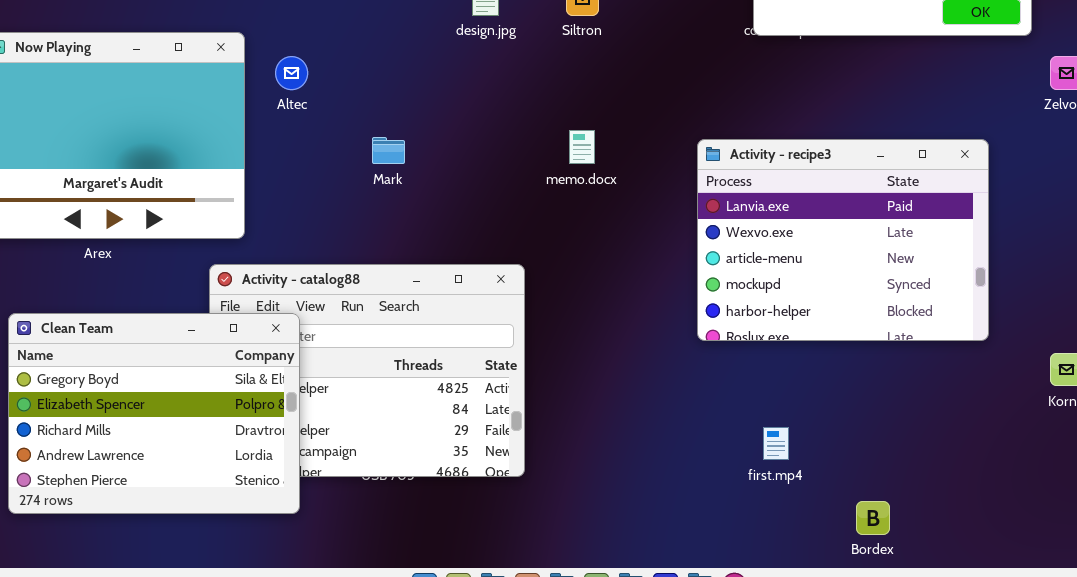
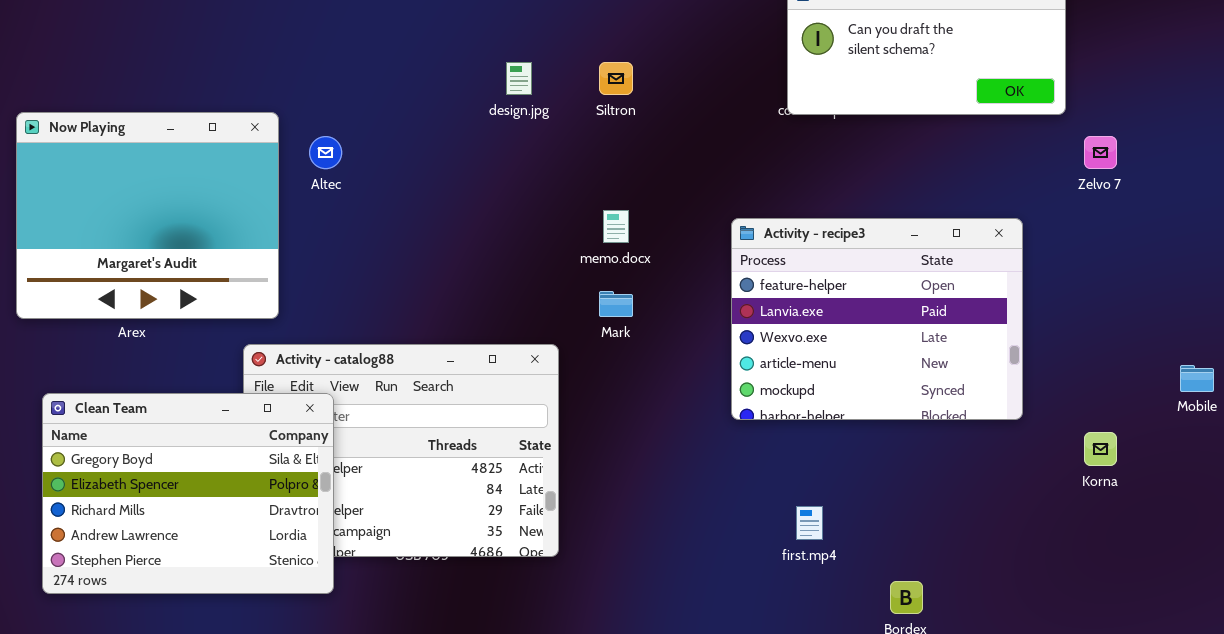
Mark: [372,137,405,164] -> [599,291,633,317], moved
Activity - recipe3: [697,139,989,341] -> [731,218,1023,420], scrolled up 1 row

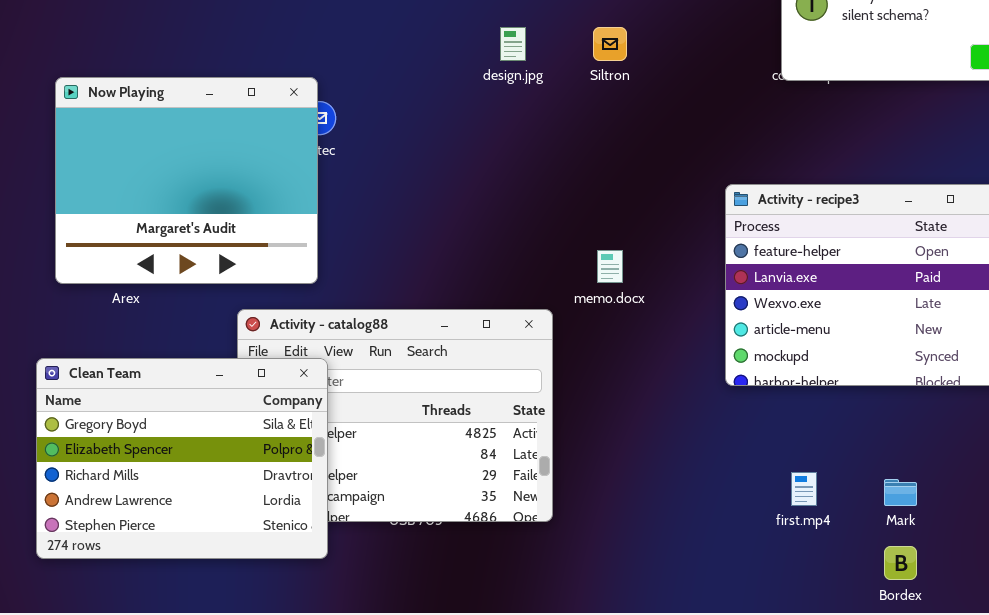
Now Playing: [16,112,279,319] -> [55,77,318,284], moved
memo.docx: [603,210,629,243] -> [597,250,623,283], moved
Mark: [599,291,633,317] -> [884,479,917,506], moved

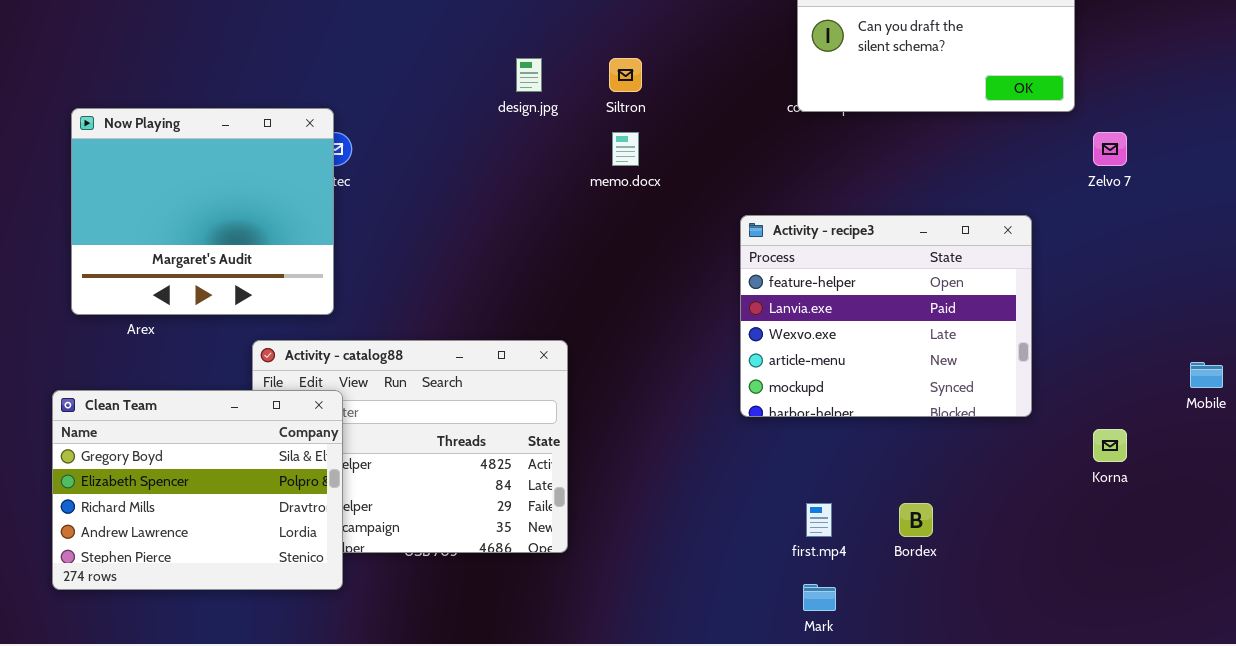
memo.docx: [597,250,623,283] -> [612,132,639,166], moved
Mark: [884,479,917,506] -> [803,584,836,611], moved
Bordex: [884,546,917,580] -> [899,503,933,537], moved

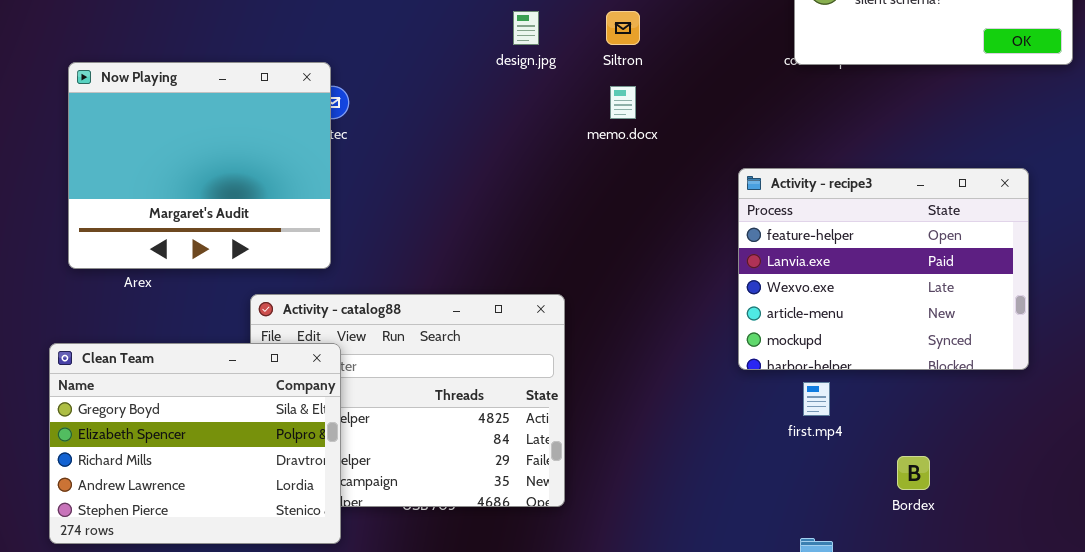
first.mp4: [806,503,832,537] -> [803,382,830,416], moved

